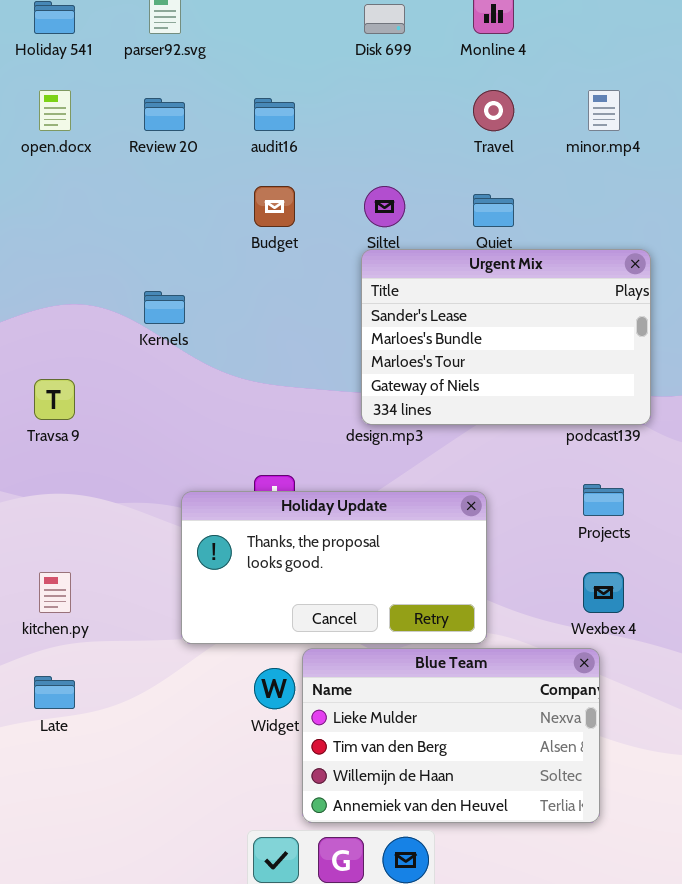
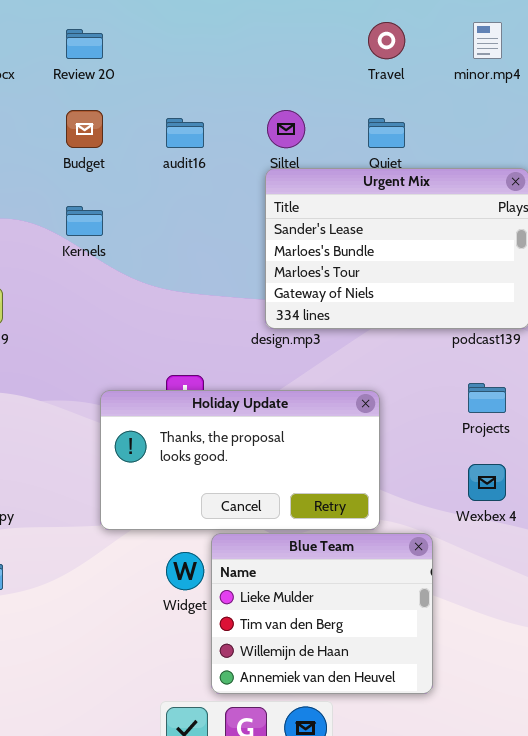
audit16: [254,98,295,131] -> [166,118,204,148], moved
Budget: [254,186,295,227] -> [66,110,103,148], moved
Blue Team: [302,648,600,823] -> [211,533,433,694], resized

